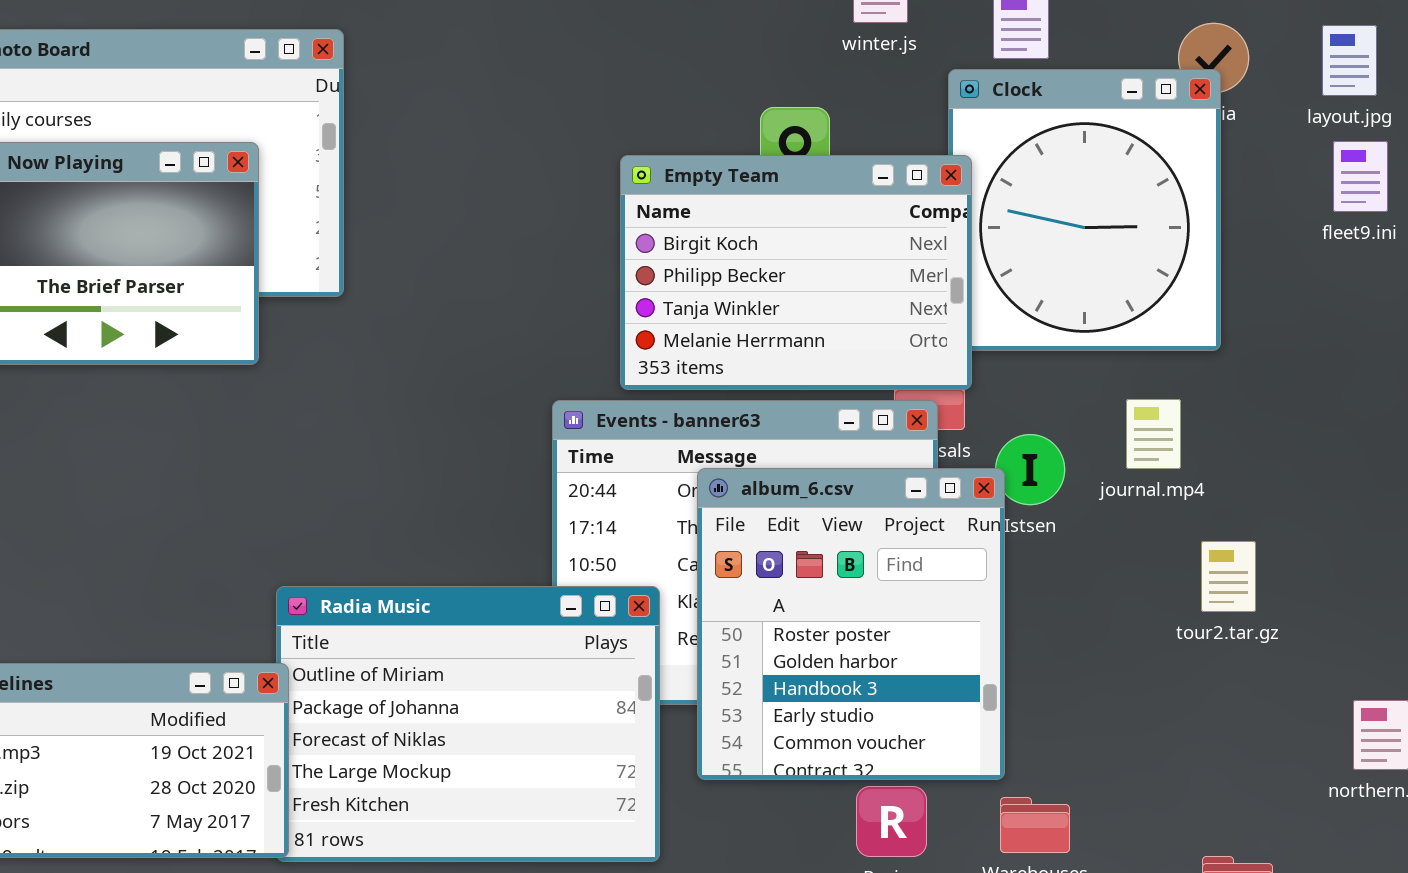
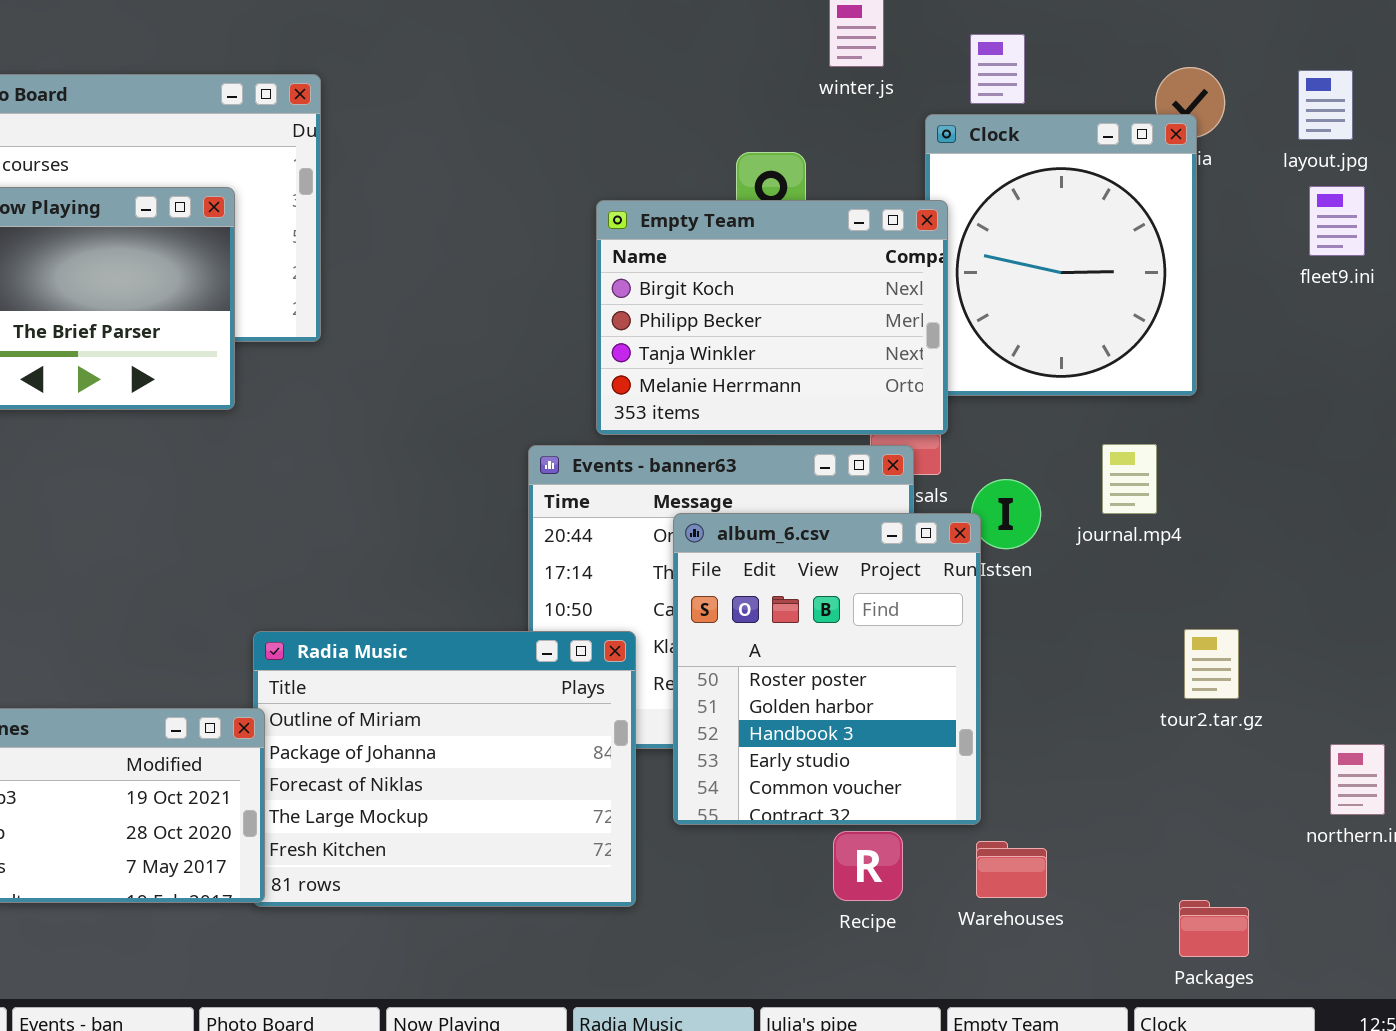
tour2.tar.gz: [1201,541,1256,612] -> [1184,629,1239,699], moved

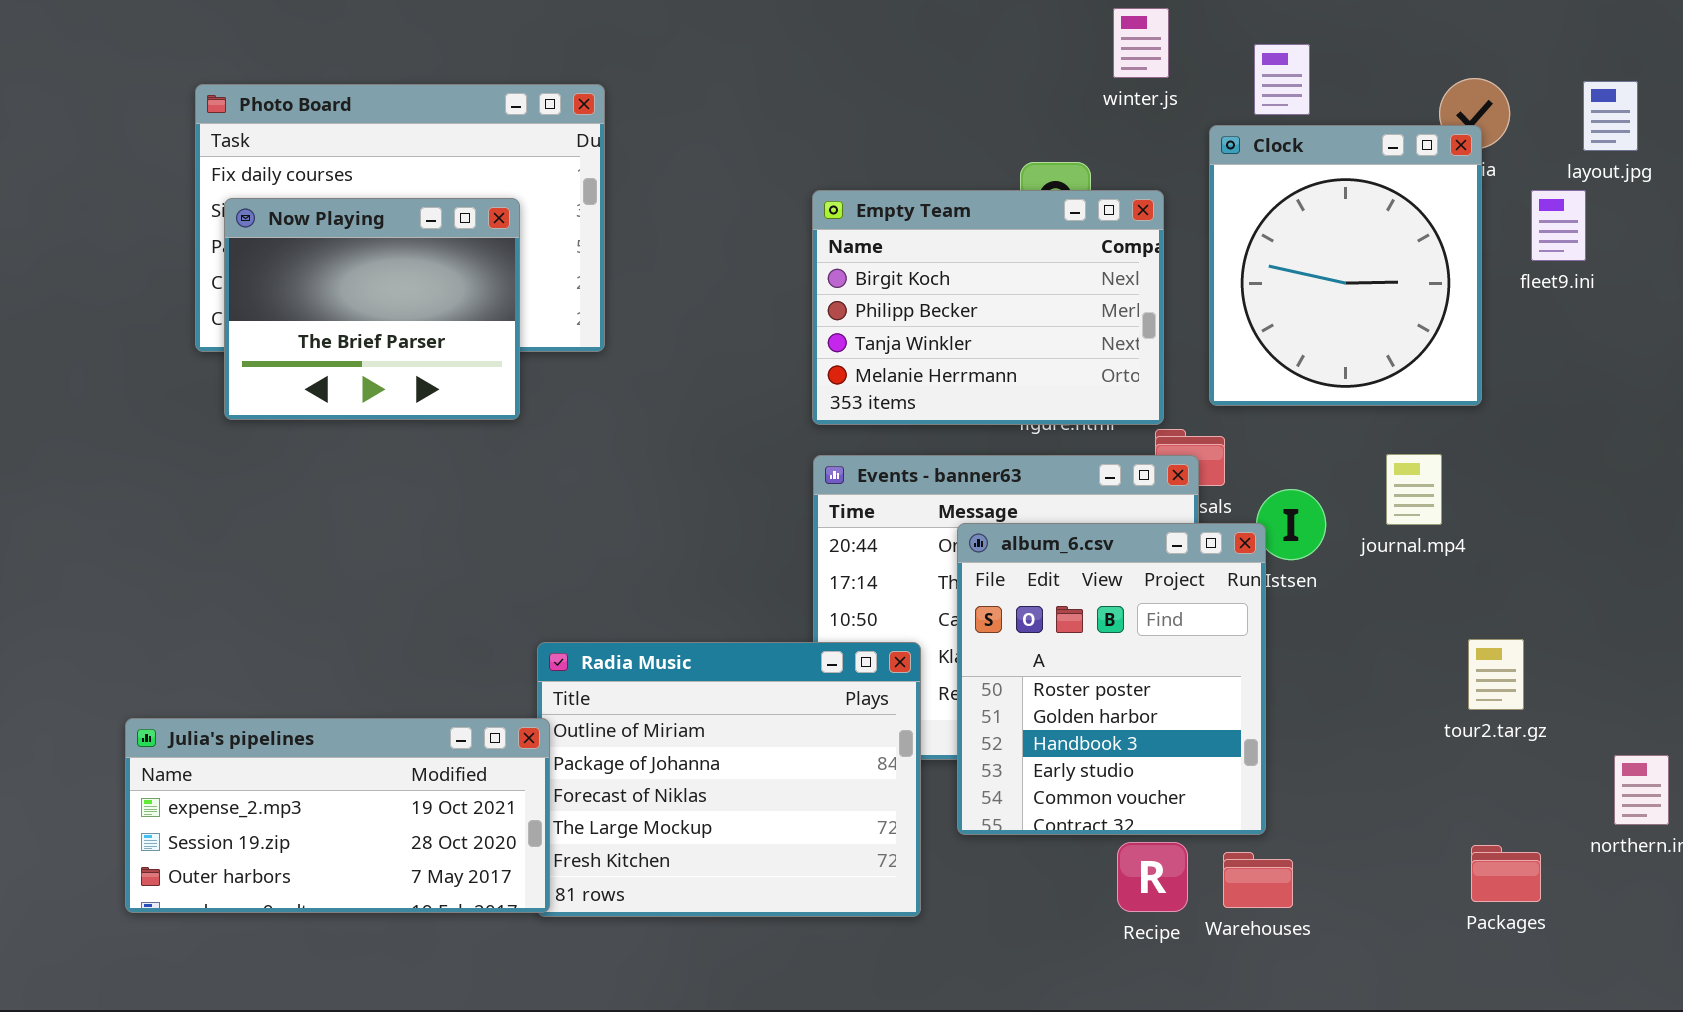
fleet9.ini: [1309,186,1365,256] -> [1531,190,1586,261], moved
Empty Team: [596,200,948,435] -> [812,190,1164,425], moved
Warehouses: [976,841,1047,898] -> [1223,852,1293,908], moved
Packages: [1179,900,1249,957] -> [1471,845,1541,902], moved

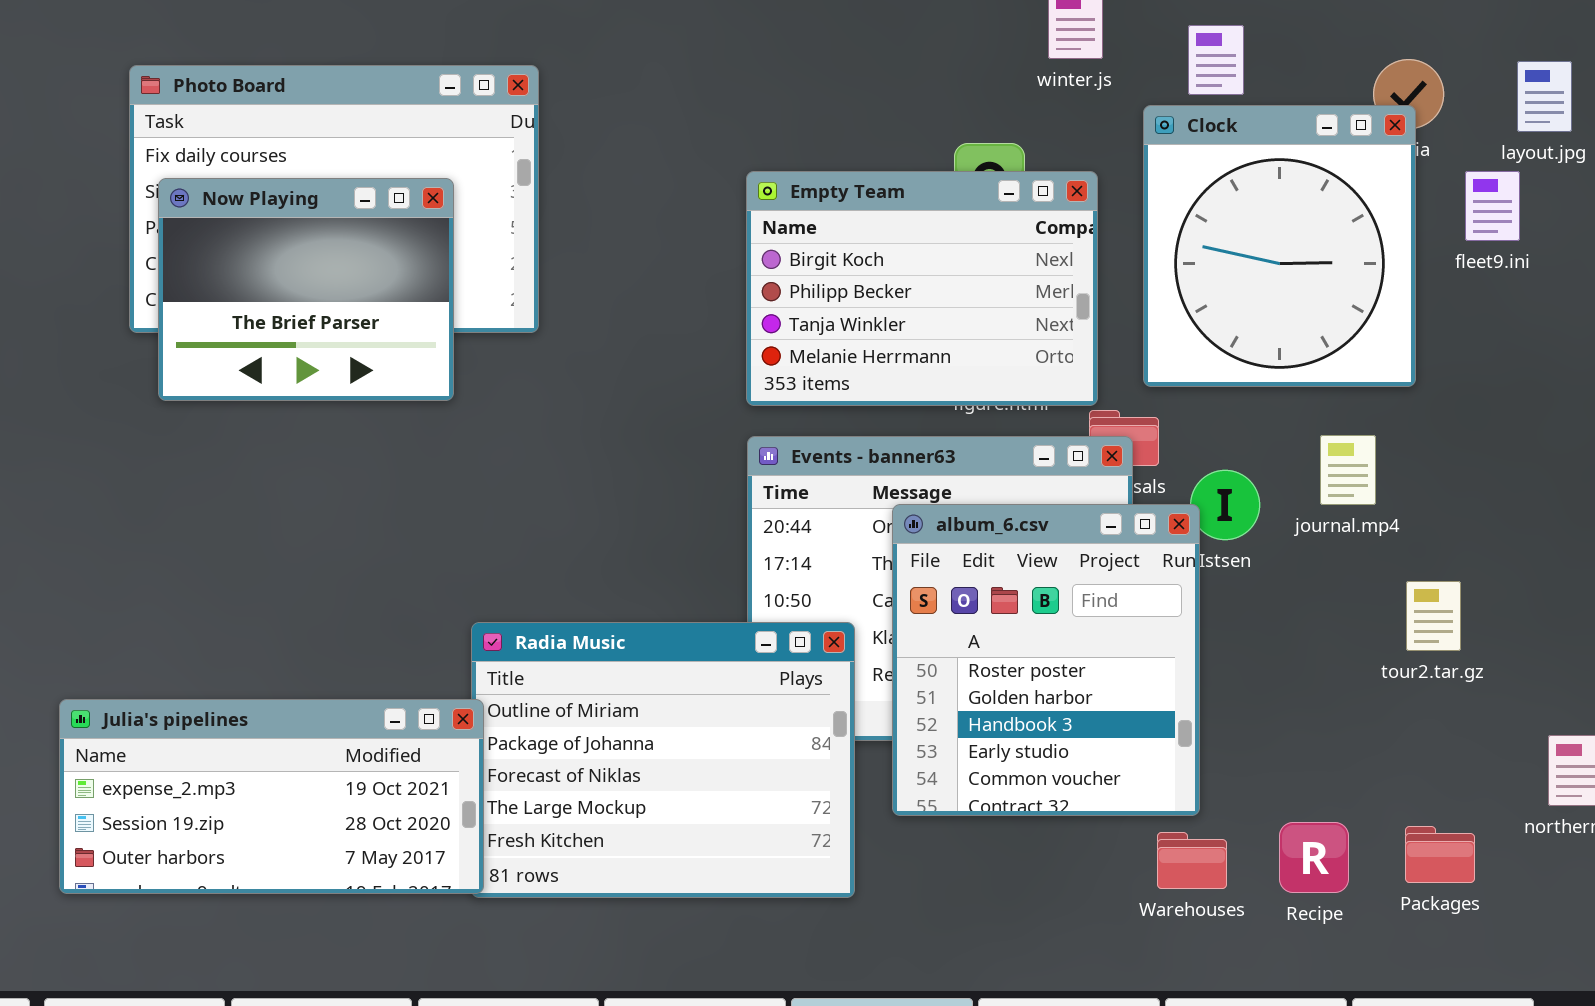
tour2.tar.gz: [1468,639,1524,710] -> [1406,581,1461,651], moved
Recipe: [1117,842,1188,912] -> [1279,822,1349,893], moved

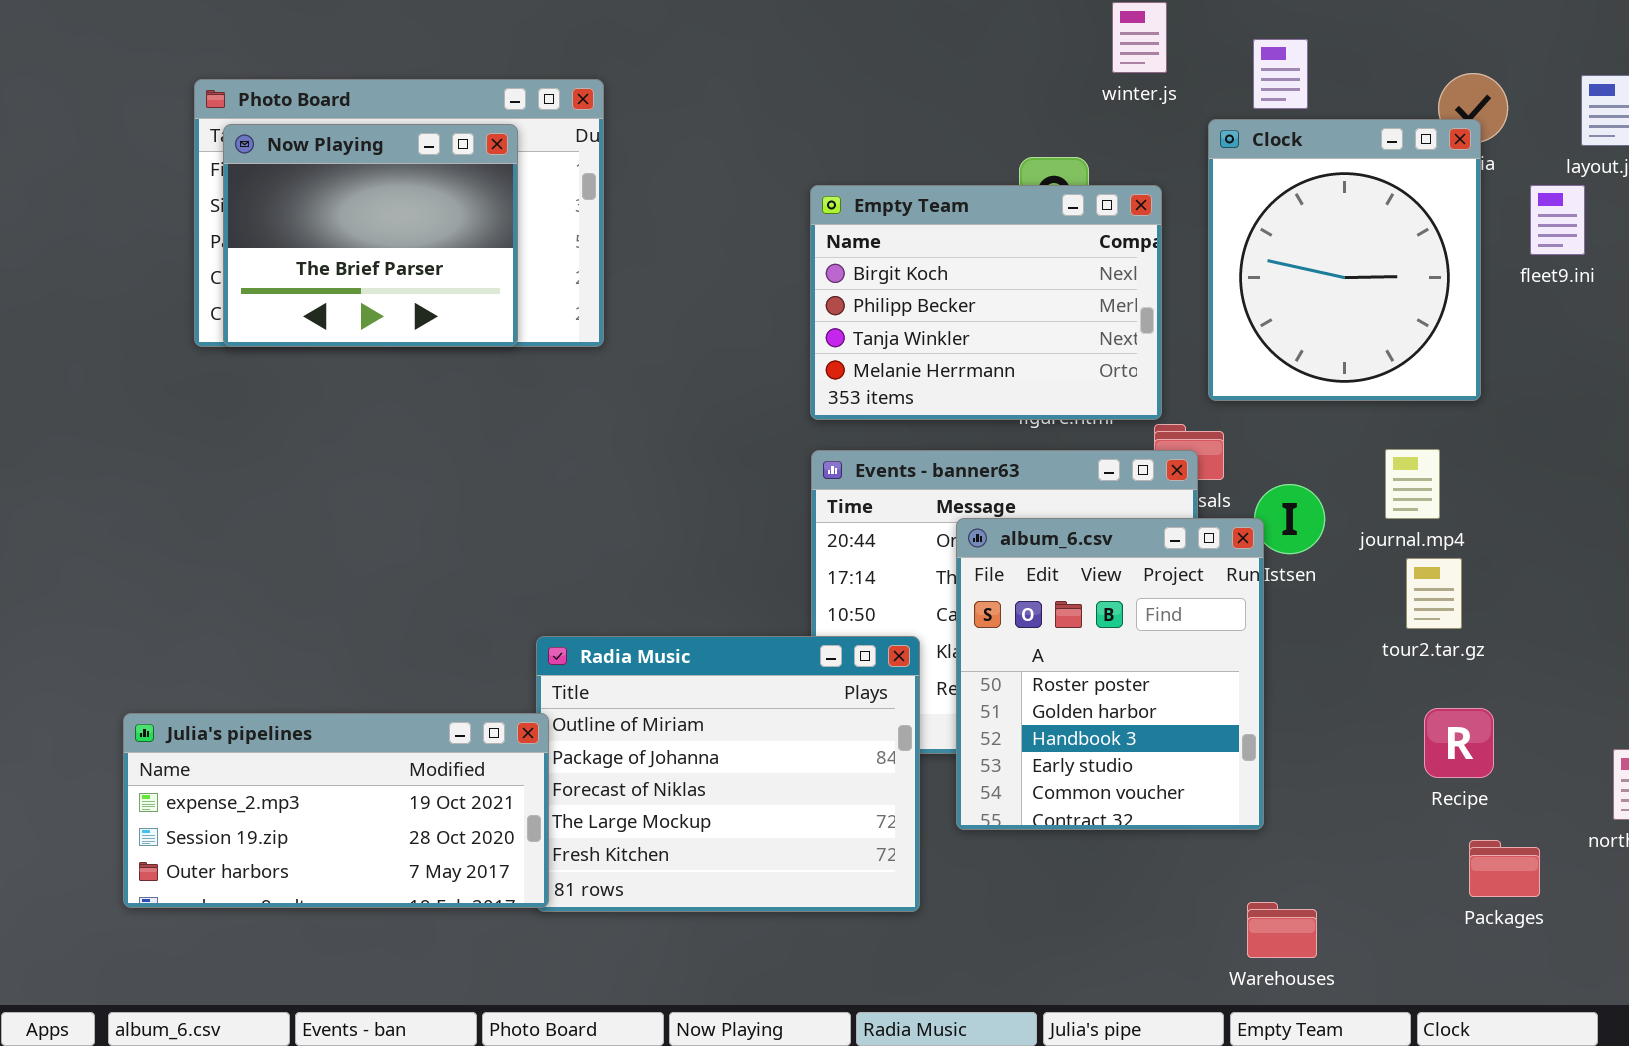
Now Playing: [158,178,454,401] -> [223,124,518,347], moved
tour2.tar.gz: [1406,581,1461,651] -> [1406,558,1462,629], moved
Recipe: [1279,822,1349,893] -> [1424,708,1494,778], moved
Warehouses: [1157,832,1227,889] -> [1247,902,1317,958], moved

